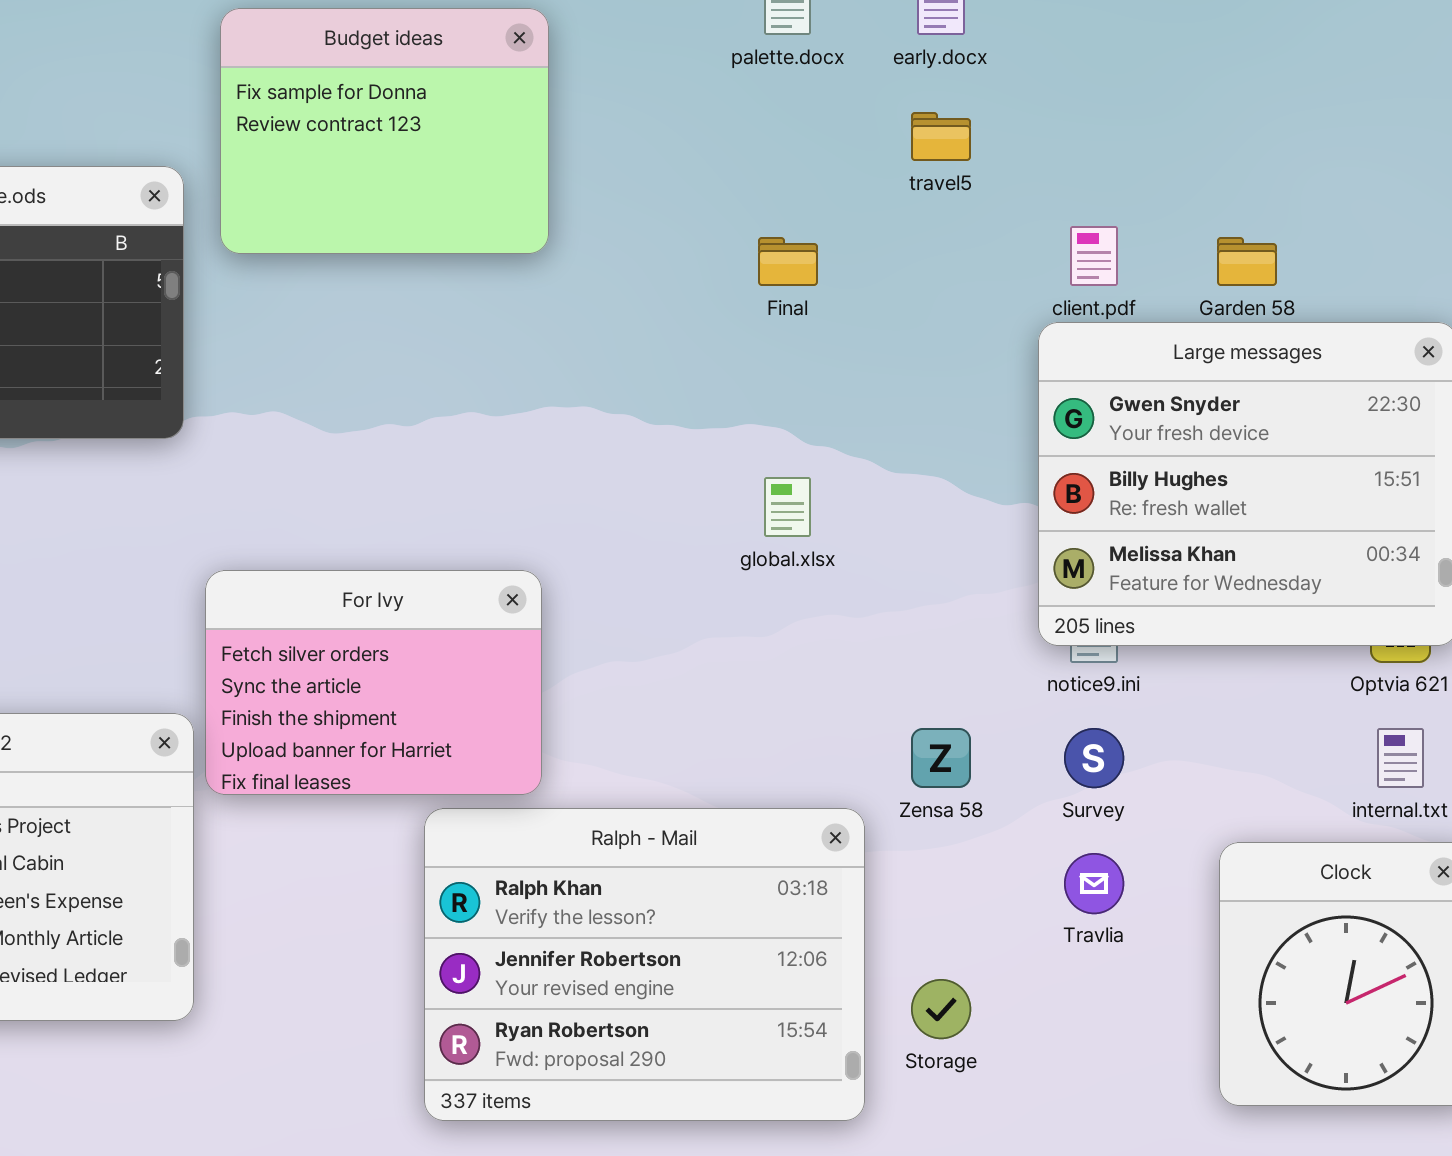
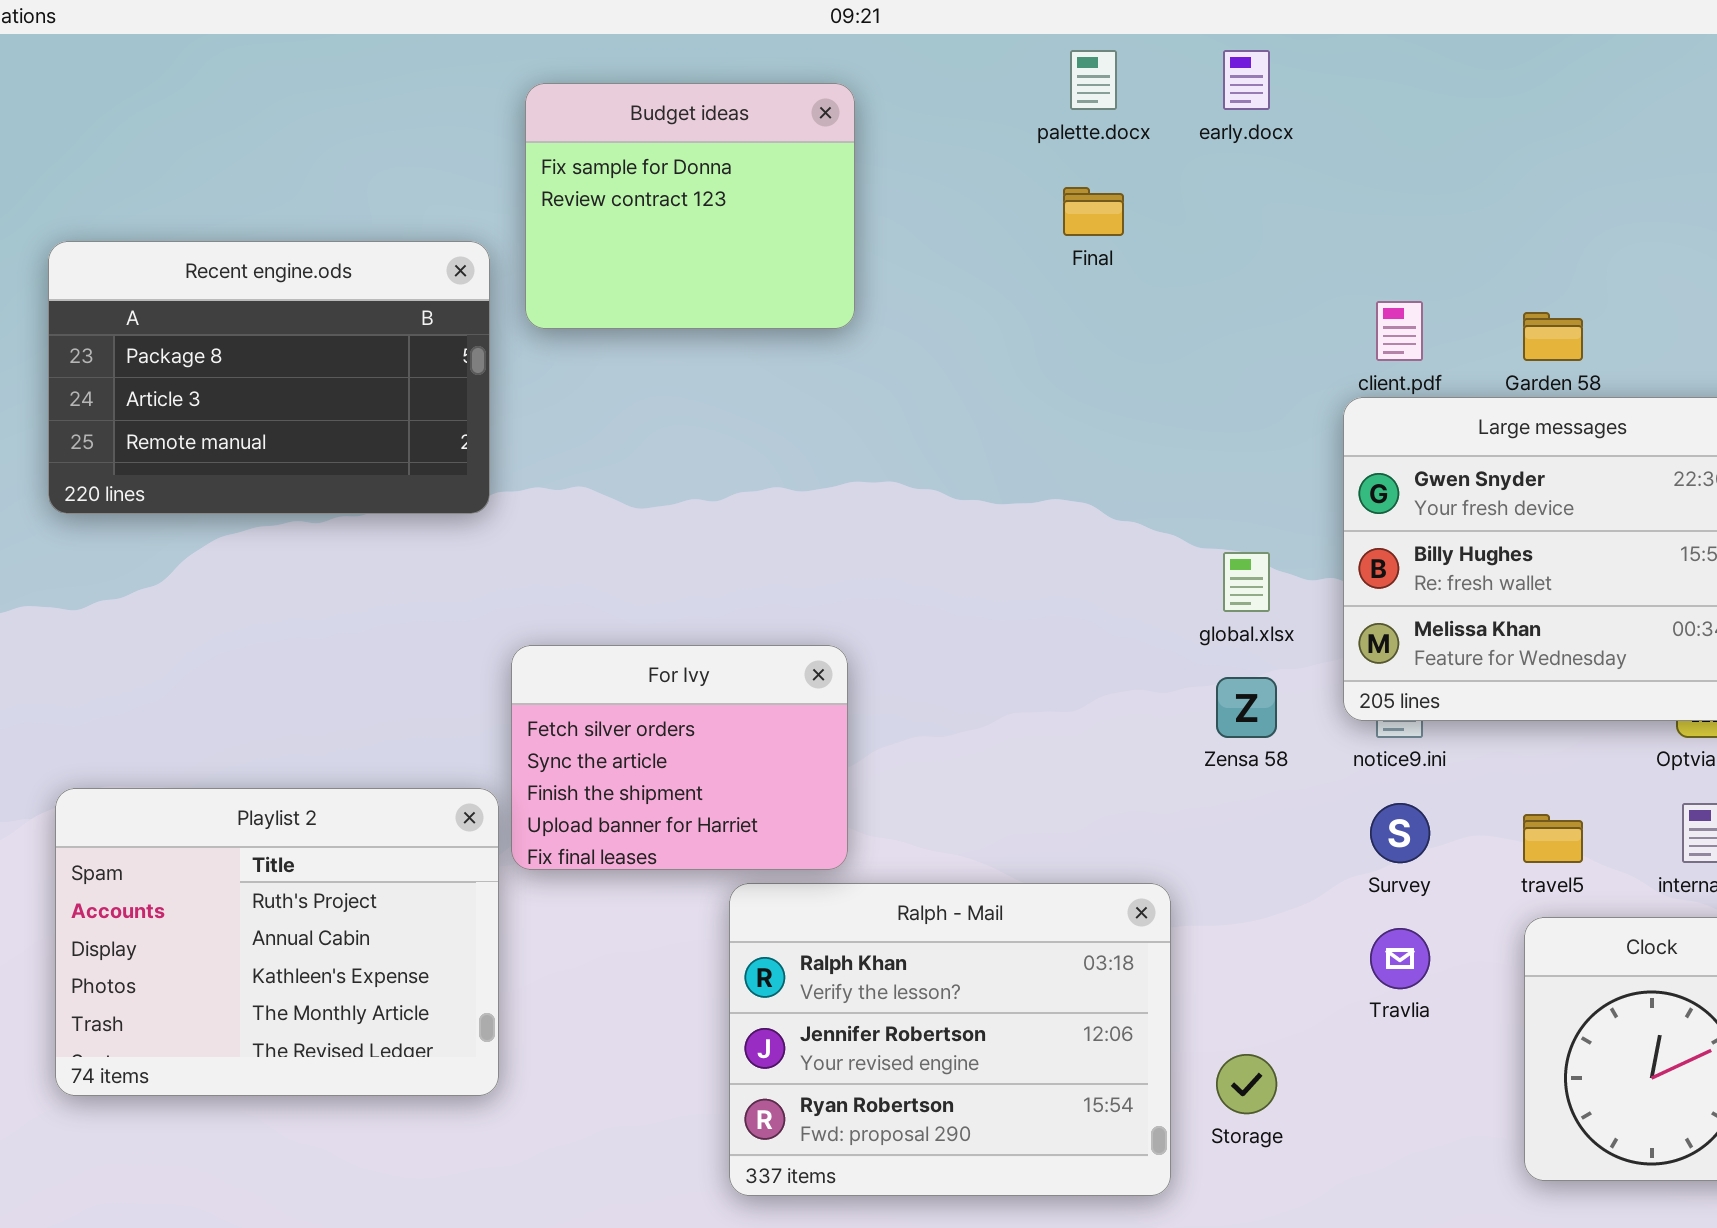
travel5: [911,112,971,161] -> [1523,814,1583,863], moved
Final: [758,237,818,286] -> [1063,187,1124,236], moved
global.xlsx: [764,477,811,537] -> [1223,552,1270,612], moved
Zensa 58: [911,728,971,788] -> [1216,677,1277,738], moved

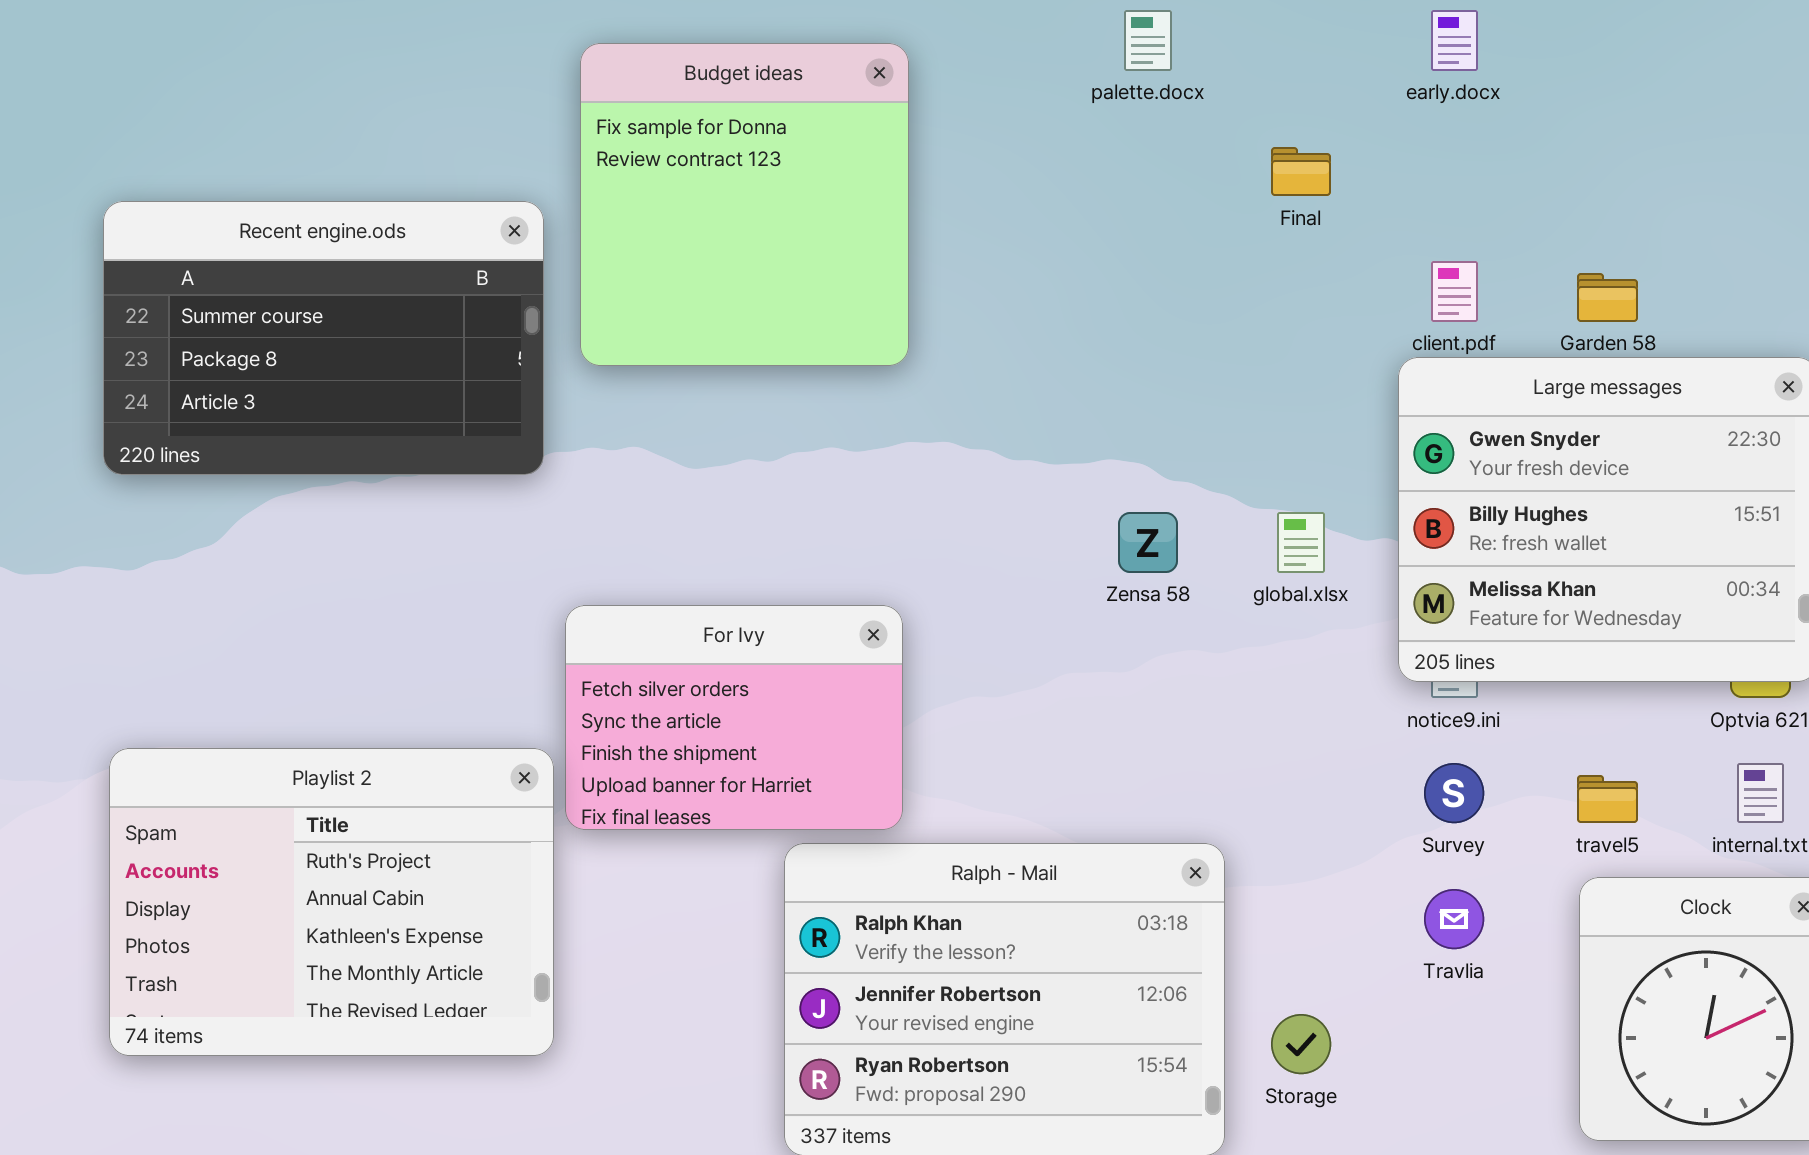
early.docx: [1223,50,1270,110] -> [1431,10,1478,71], moved
Budget ideas: [525,83,855,329] -> [580,43,909,366], resized
Final: [1063,187,1124,236] -> [1271,147,1331,196], moved
Recent engine.ods: [48,241,490,514] -> [103,201,544,475], scrolled up 1 row
Zensa 58: [1216,677,1277,738] -> [1118,512,1178,573], moved

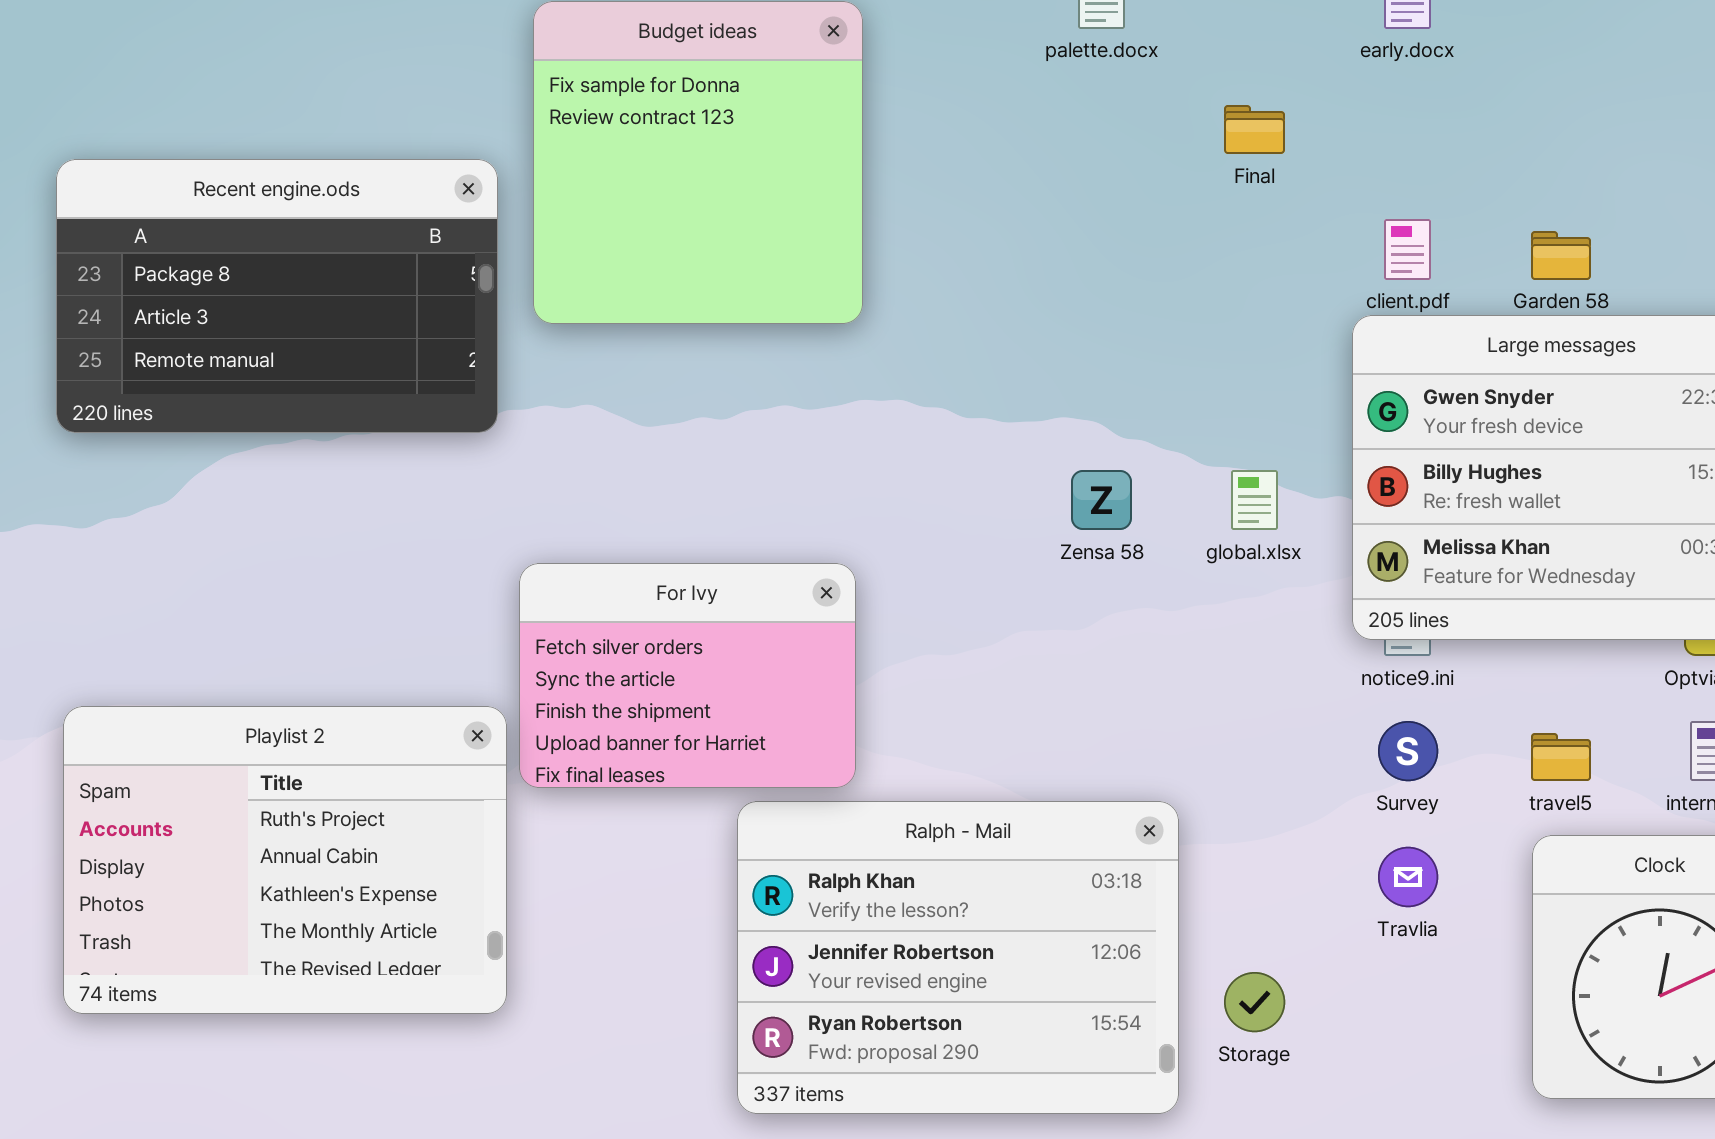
Recent engine.ods: [103,201,544,475] -> [56,159,498,433], scrolled down 1 row

